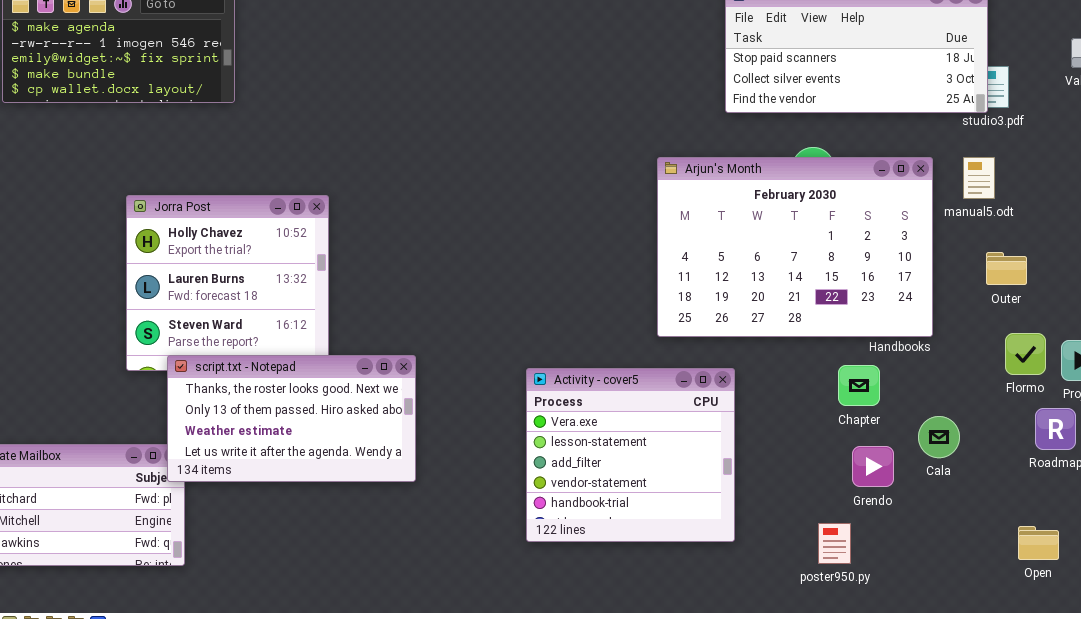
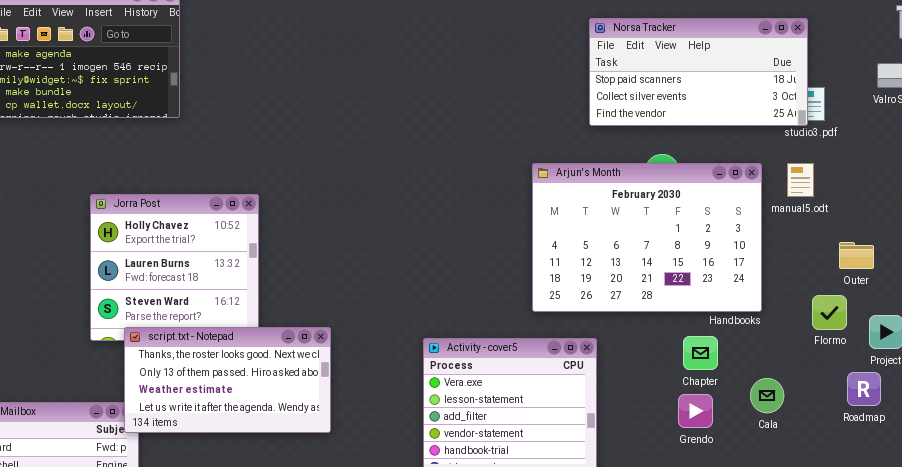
Outer: [986,252,1027,285] -> [839,242,874,269], moved
Flormo: [1005,333,1046,375] -> [812,295,847,330], moved
Grendo: [852,446,894,487] -> [678,394,713,428], moved

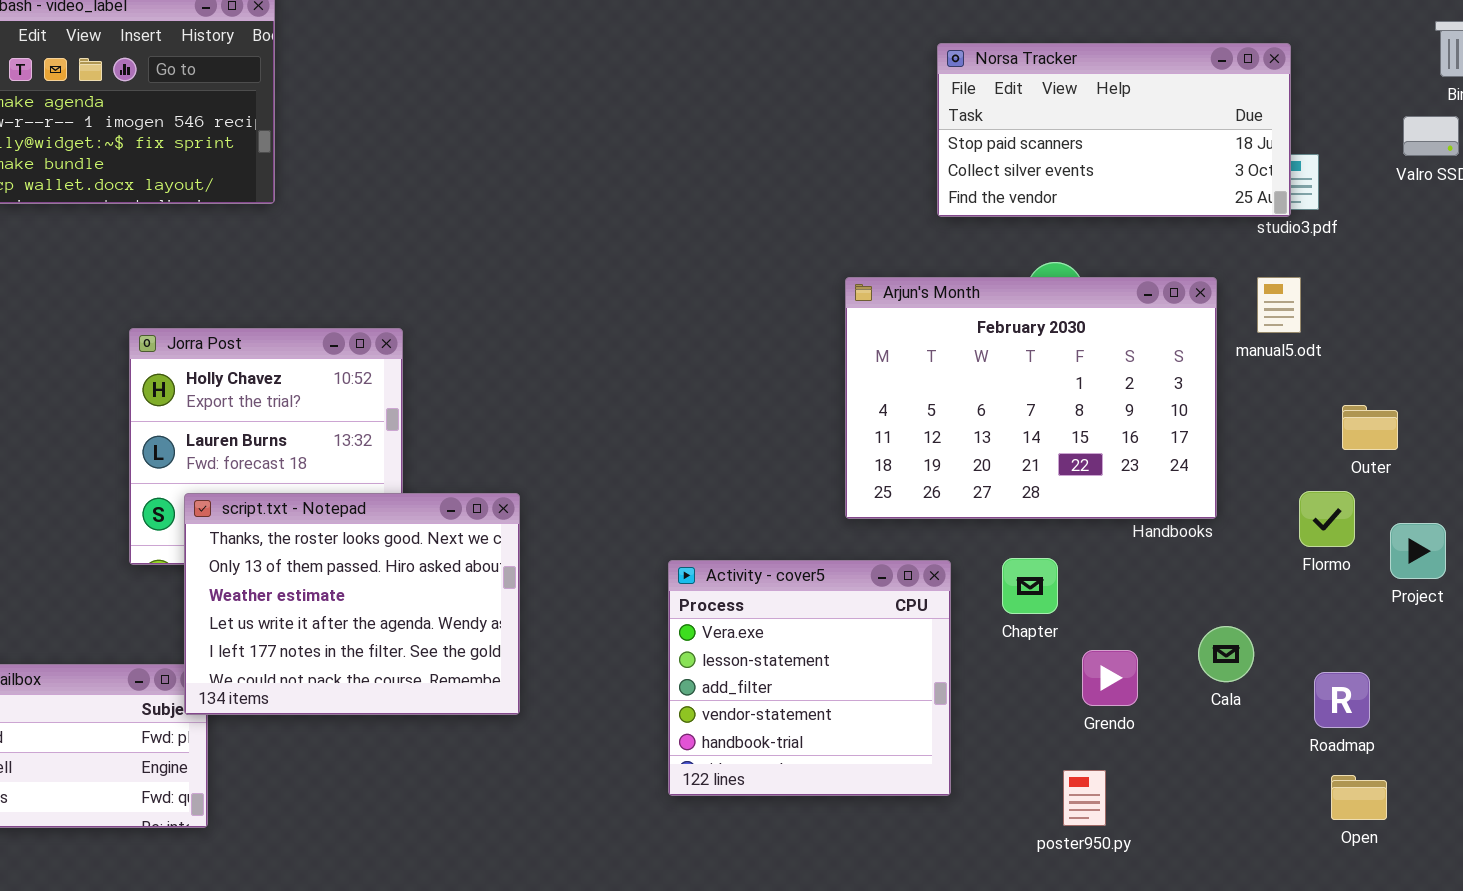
script.txt - Notepad: [124,327,331,433] -> [184,493,520,715], resized
Chapter: [683,336,718,370] -> [1002,558,1058,614], moved
Roadmap: [847,372,881,406] -> [1314,672,1370,728], moved

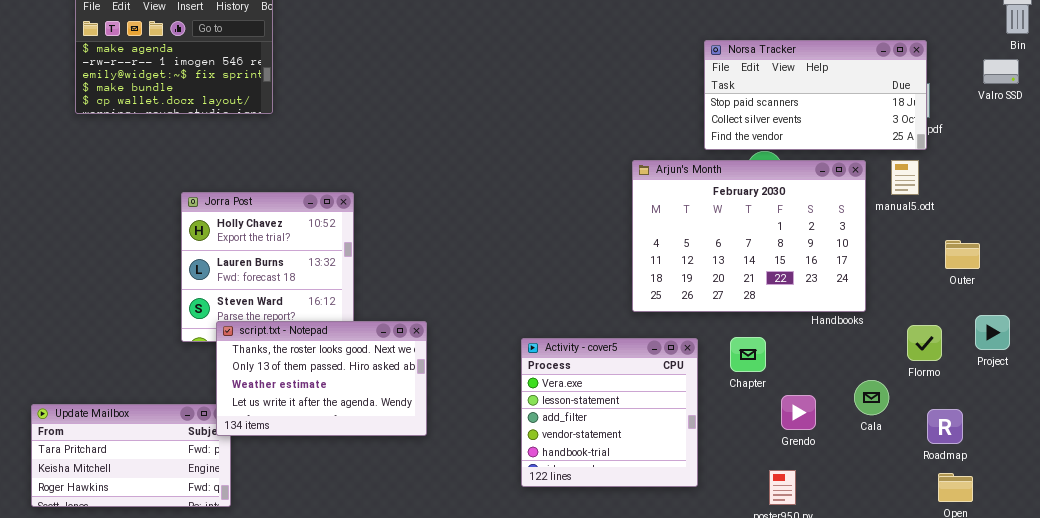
Norsa Tracker: [937,43,1291,217] -> [704,40,927,150], moved
Flormo: [1299,491,1355,547] -> [907,325,942,361], moved
script.txt - Notepad: [184,493,520,715] -> [216,321,427,436], resized

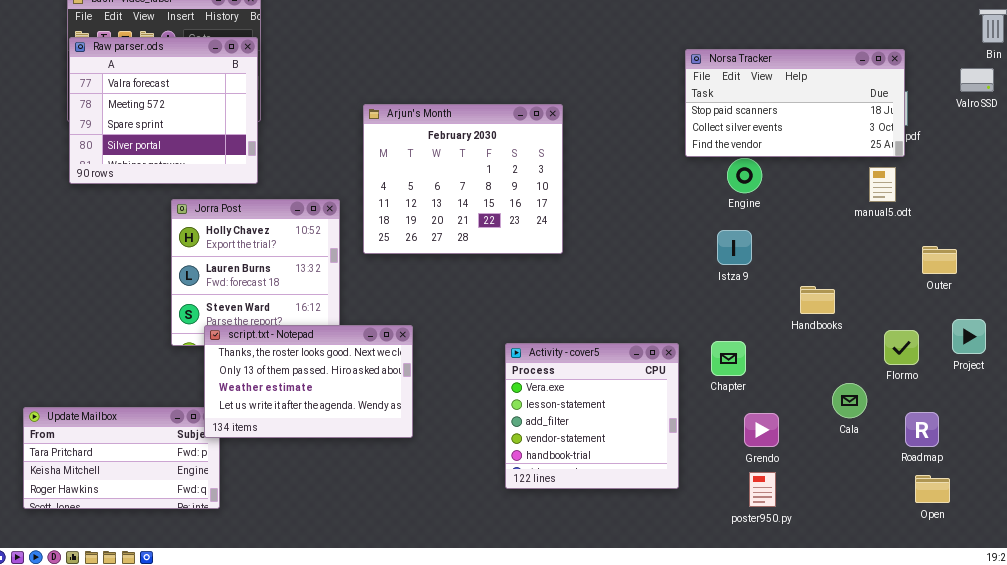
Raw parser.ods: none -> [69,37,258,184], opened
Arjun's Month: [632,160,866,312] -> [363,104,563,254], moved, resized
Grendo: [781,395,816,430] -> [744,413,779,447], moved

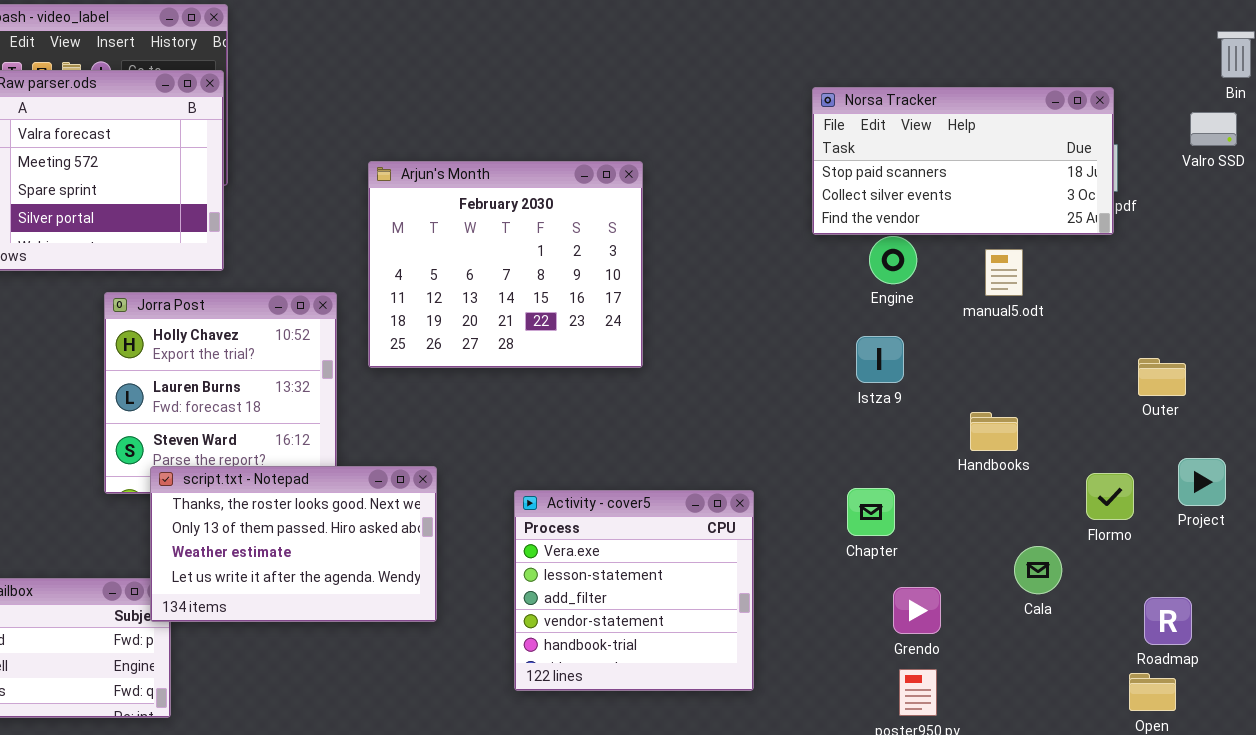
manual5.odt: [869,167,896,202] -> [985,249,1023,296], moved
Activity - cover5: [505,343,679,489] -> [514,490,754,691], moved
Roadmap: [905,412,939,447] -> [1144,597,1192,645], moved

